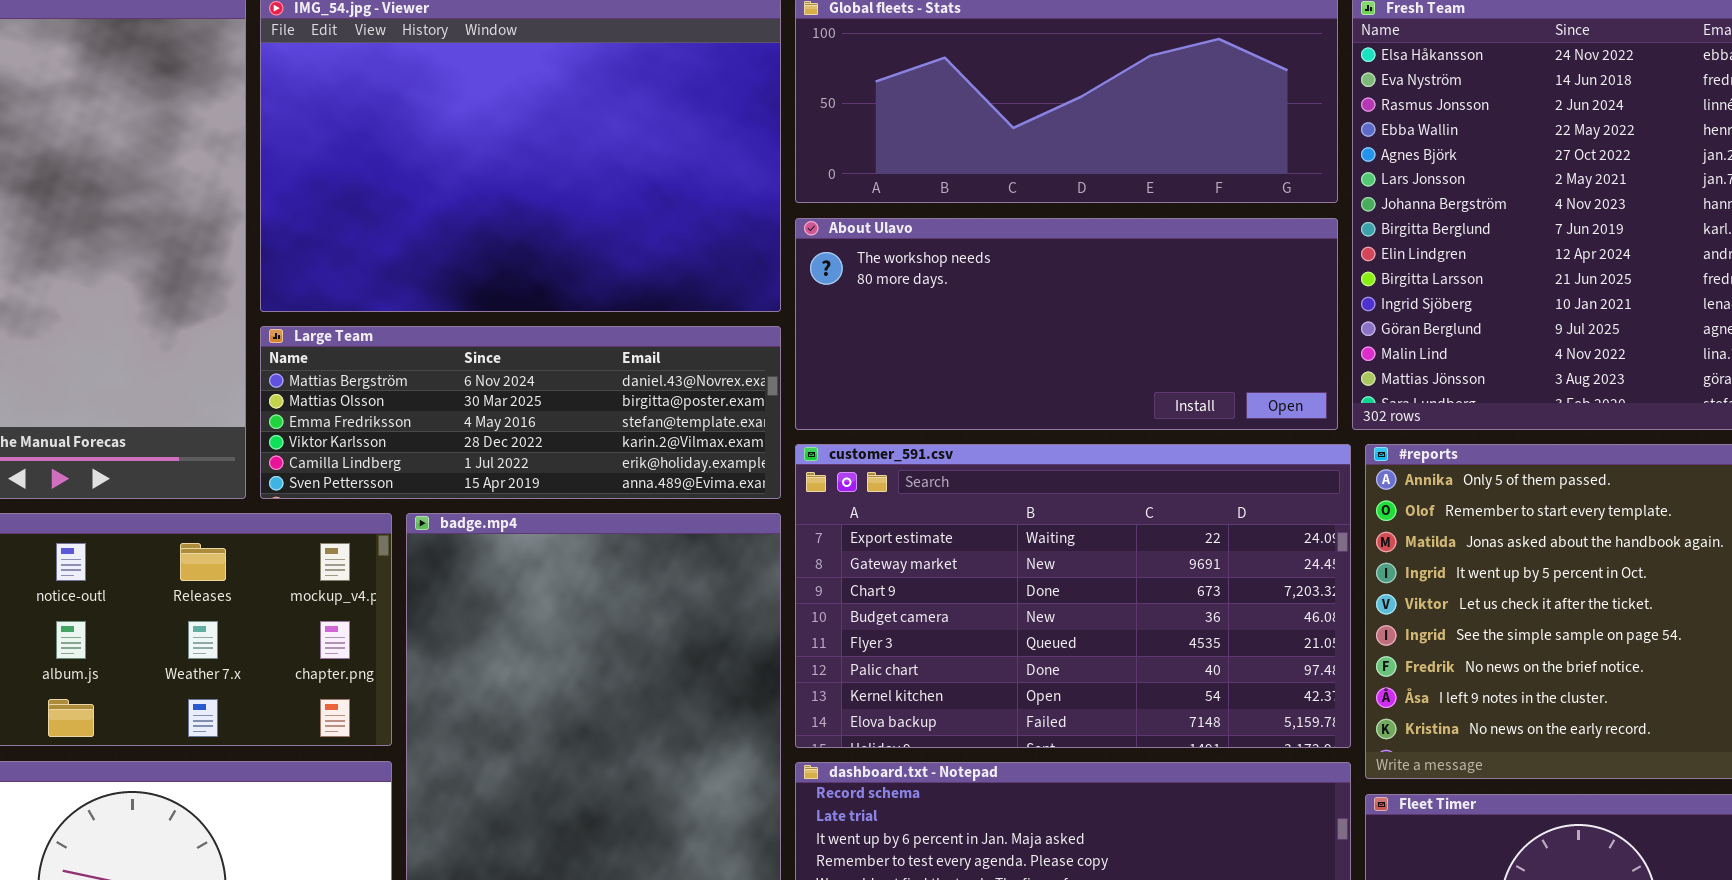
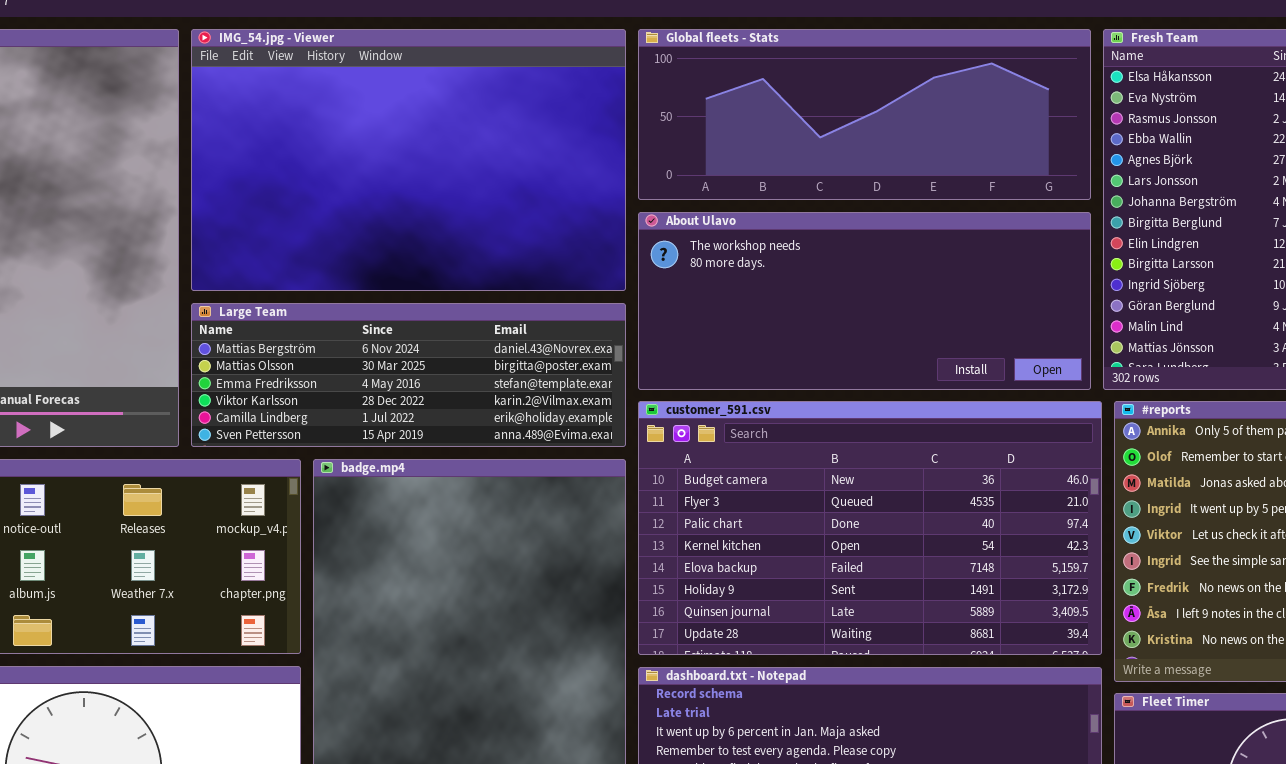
customer_591.csv: [795,444,1351,748] -> [638,401,1102,655], scrolled down 3 rows

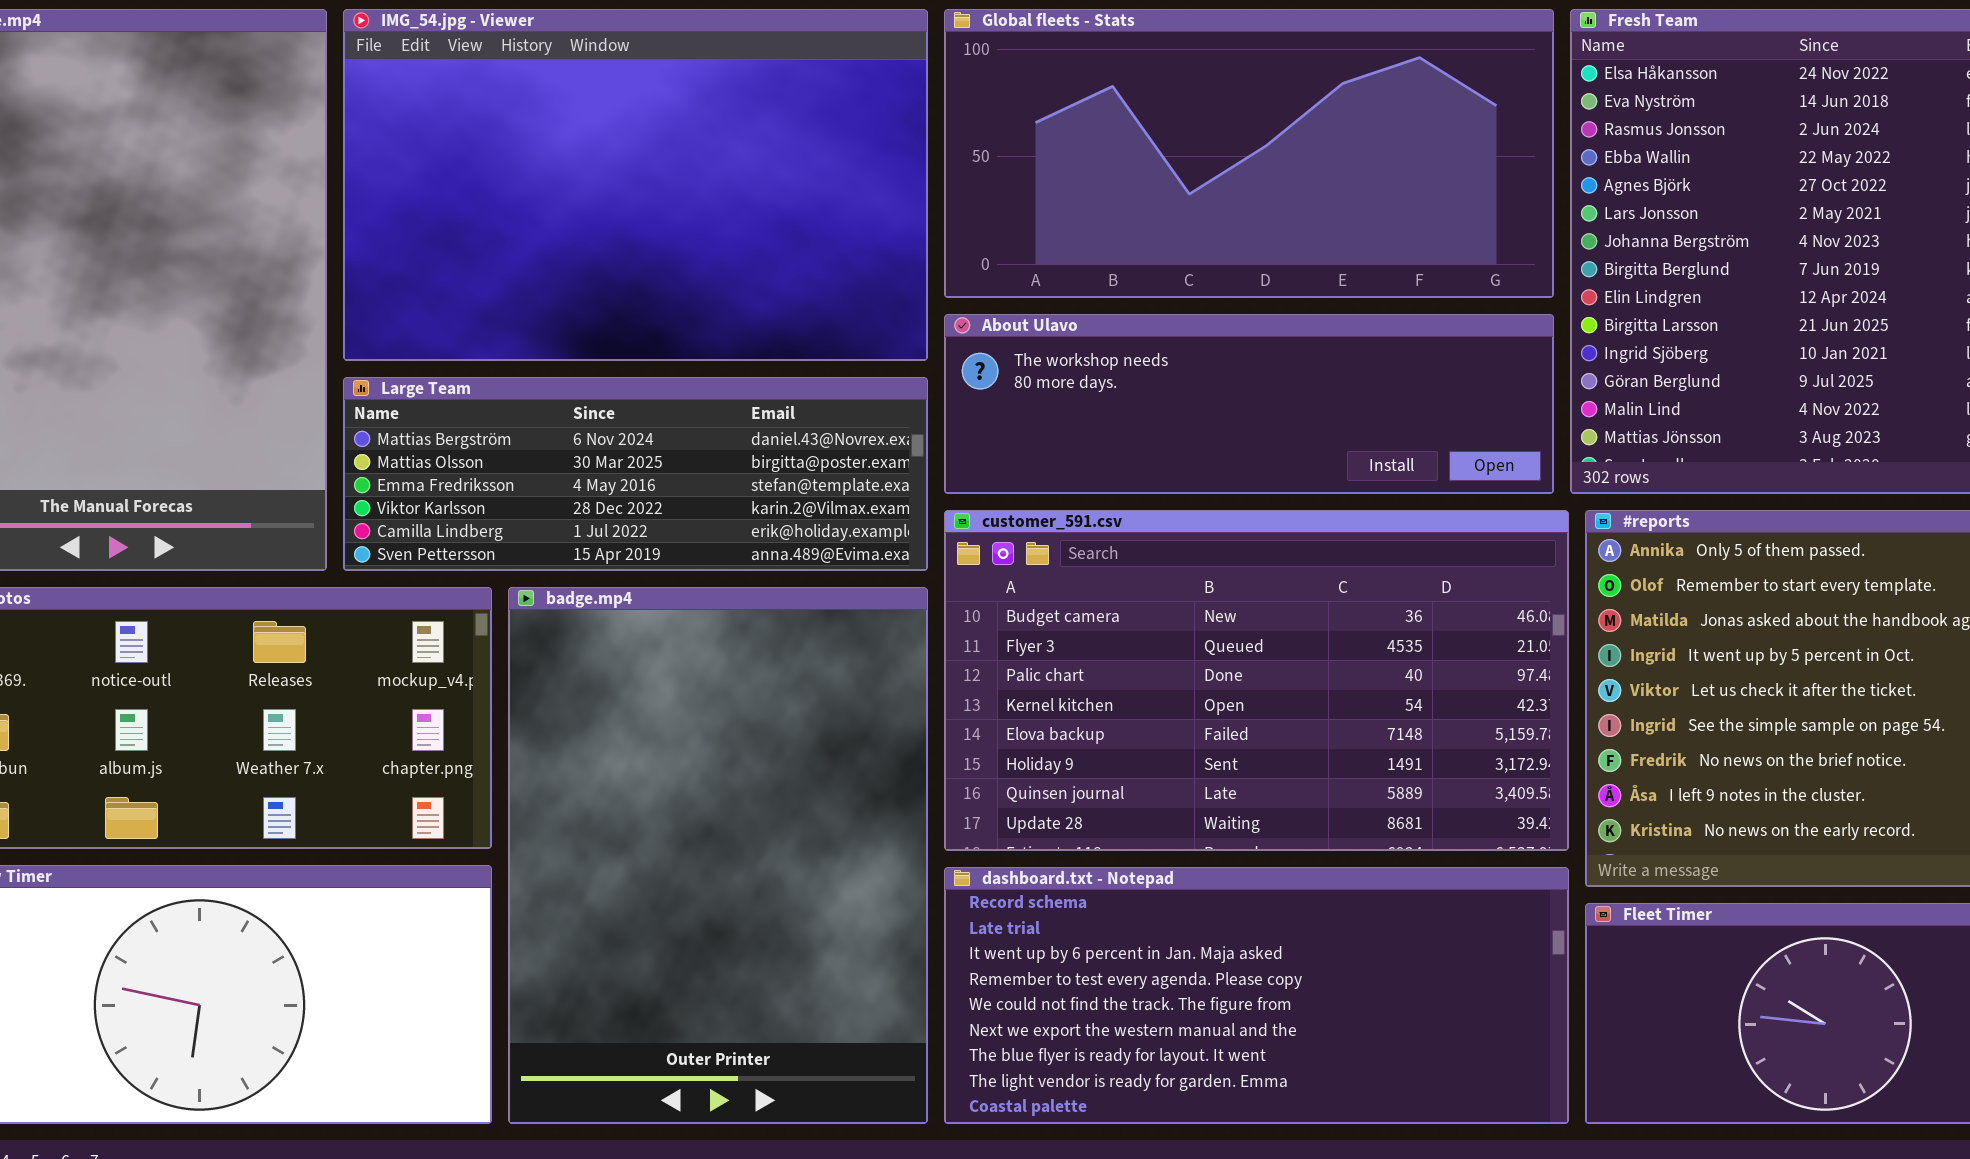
Global fleets - Stats: [638,29,1091,200] -> [944,9,1554,298], resized
About Ulavo: [638,212,1091,390] -> [944,314,1554,494], resized

